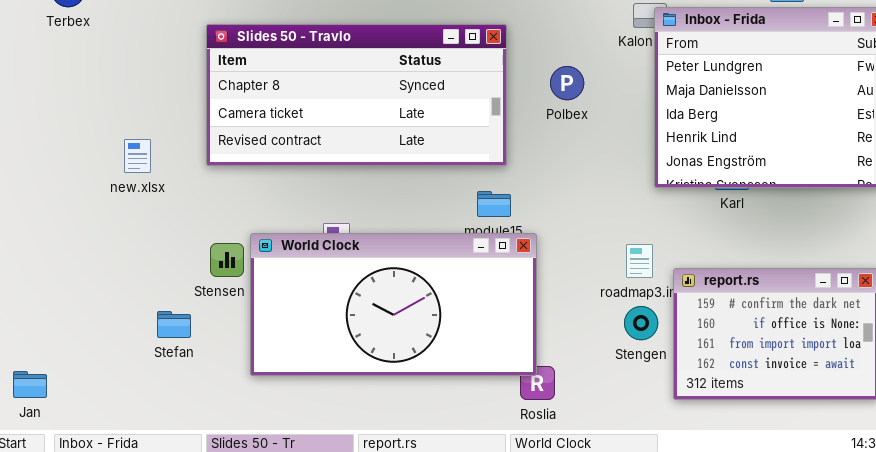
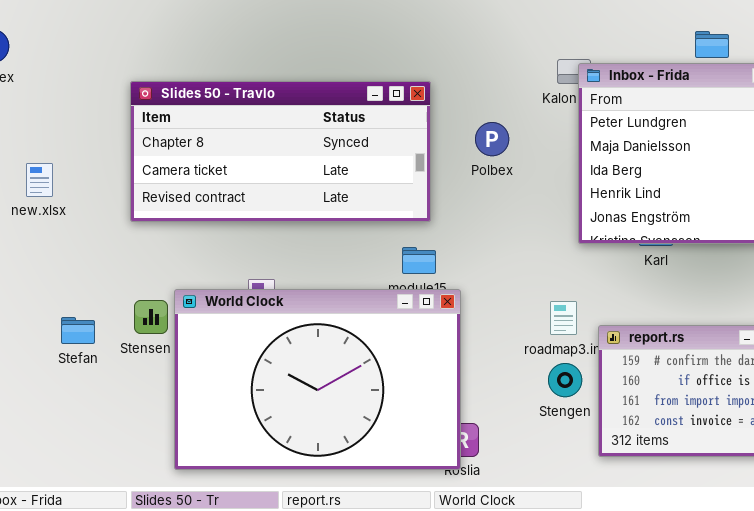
new.xlsx: [124,139,151,173] -> [26,163,53,197], moved
World Clock: [250,233,537,376] -> [174,289,461,470], resized
Stefan: [157,311,191,338] -> [61,317,95,344], moved

